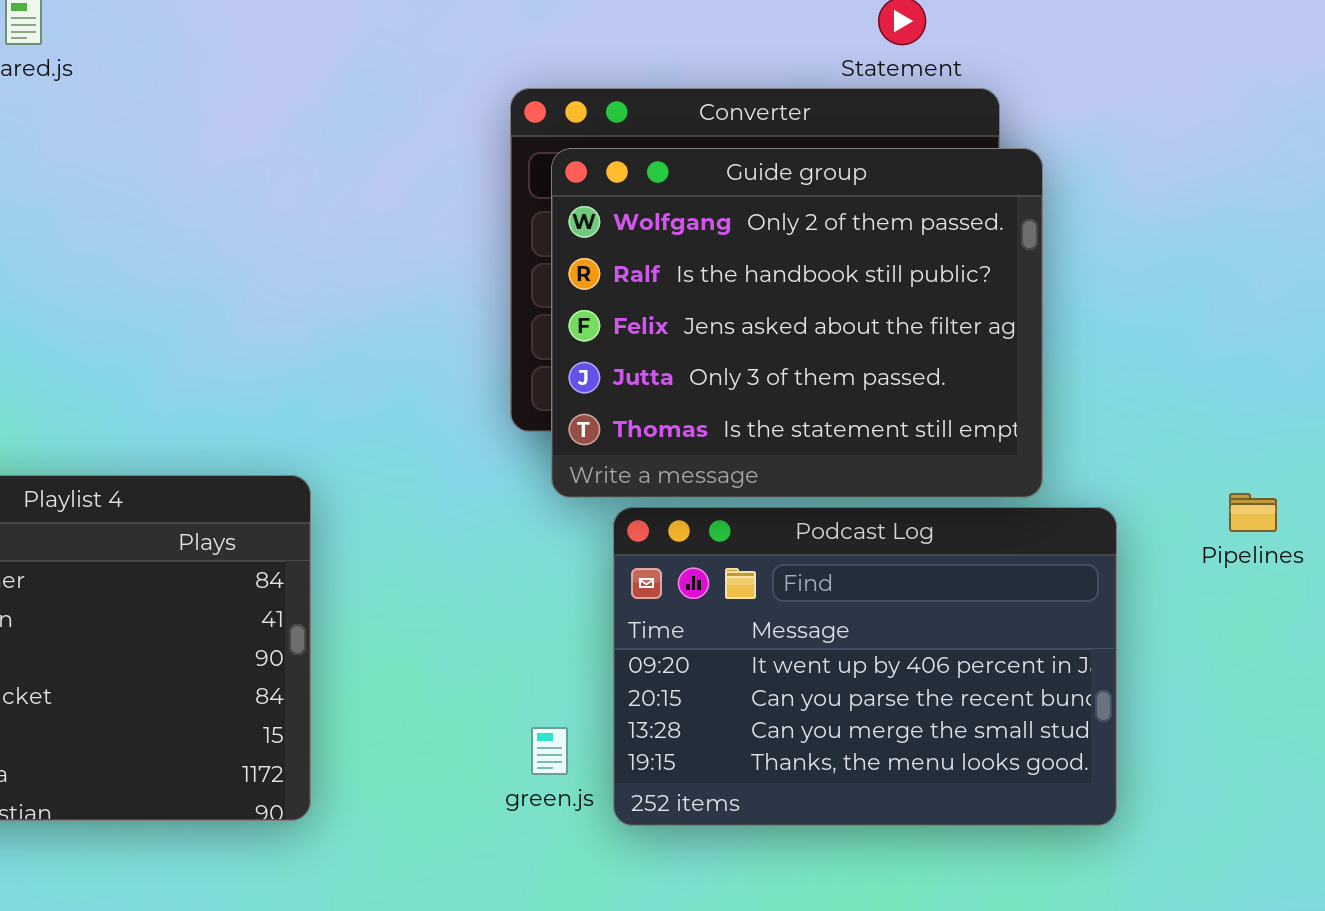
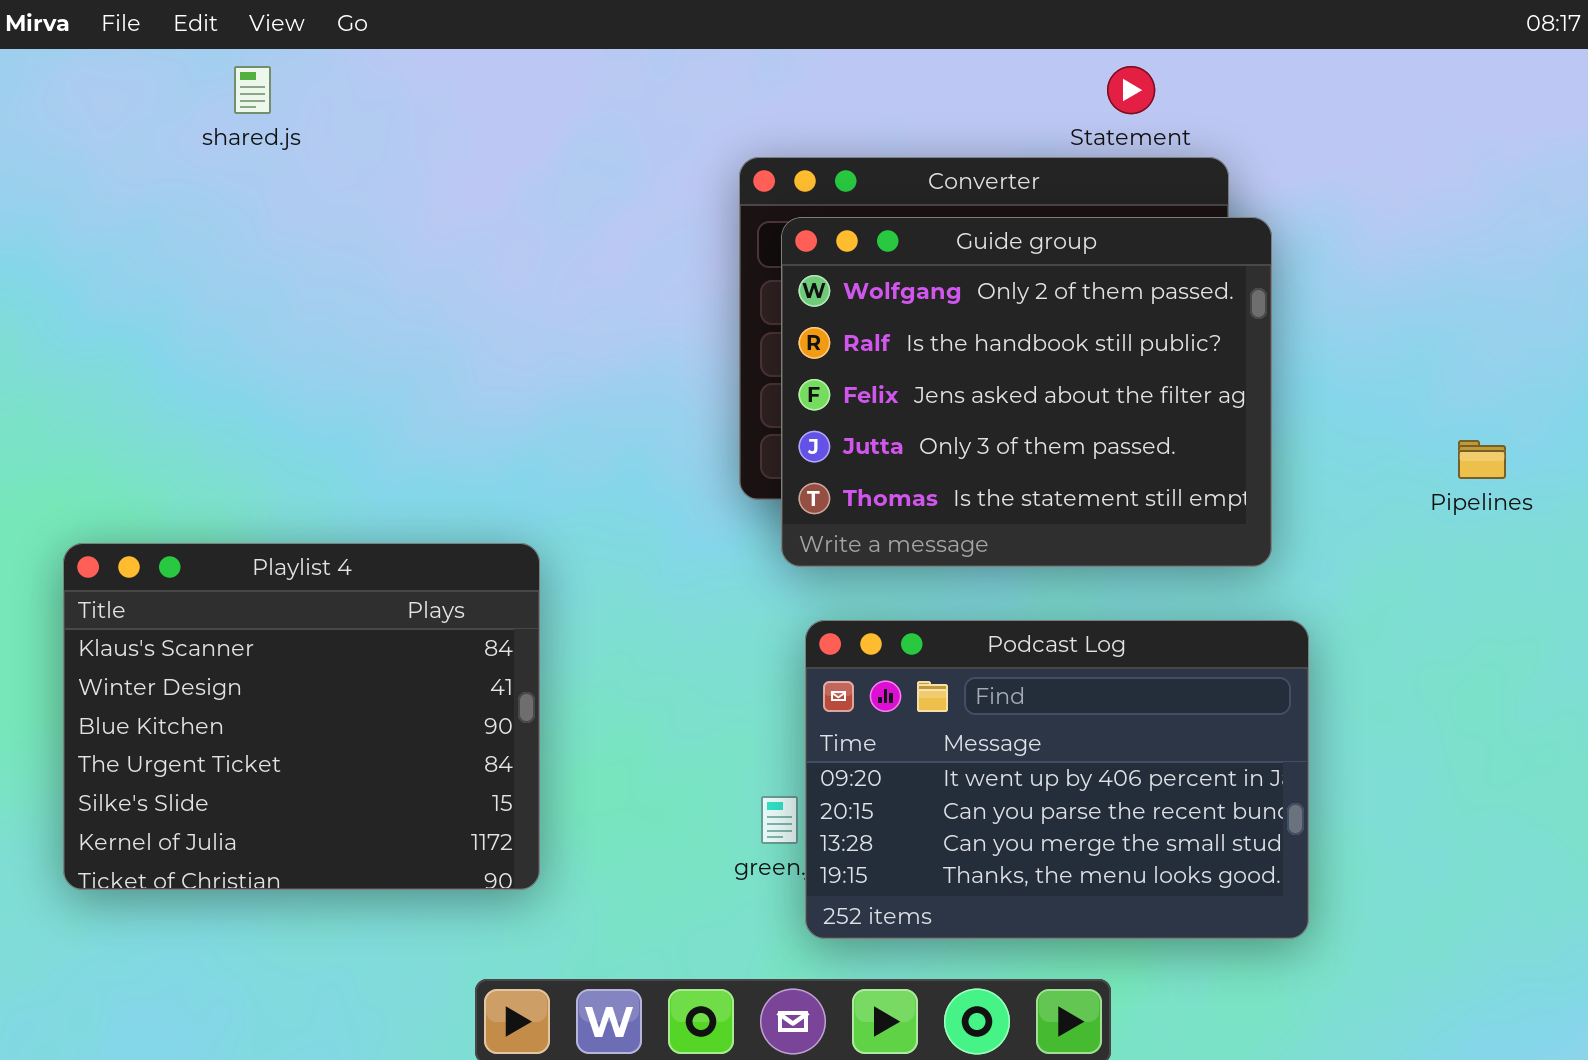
Pipelines: [1229,493,1277,532] -> [1458,440,1506,479], moved
Podcast Log: [613,507,1117,826] -> [805,620,1309,939], moved

